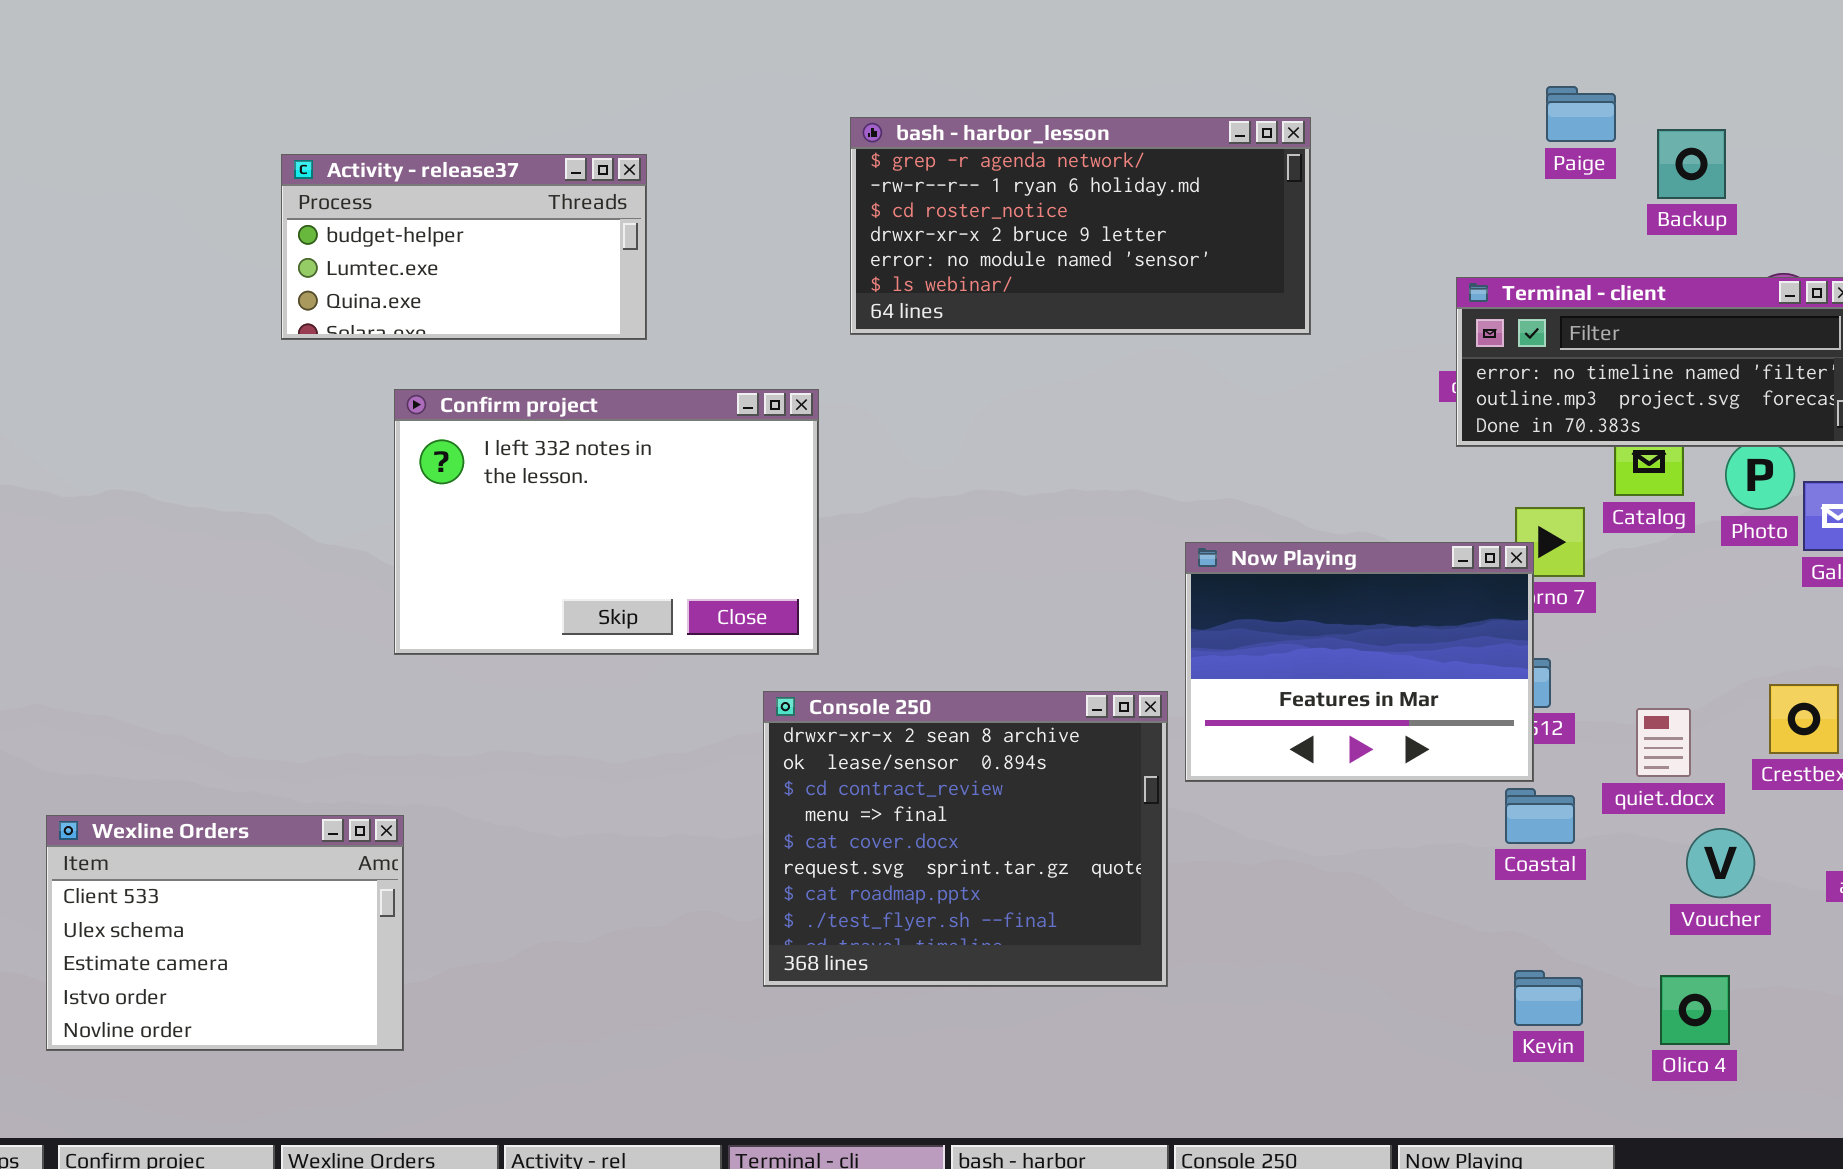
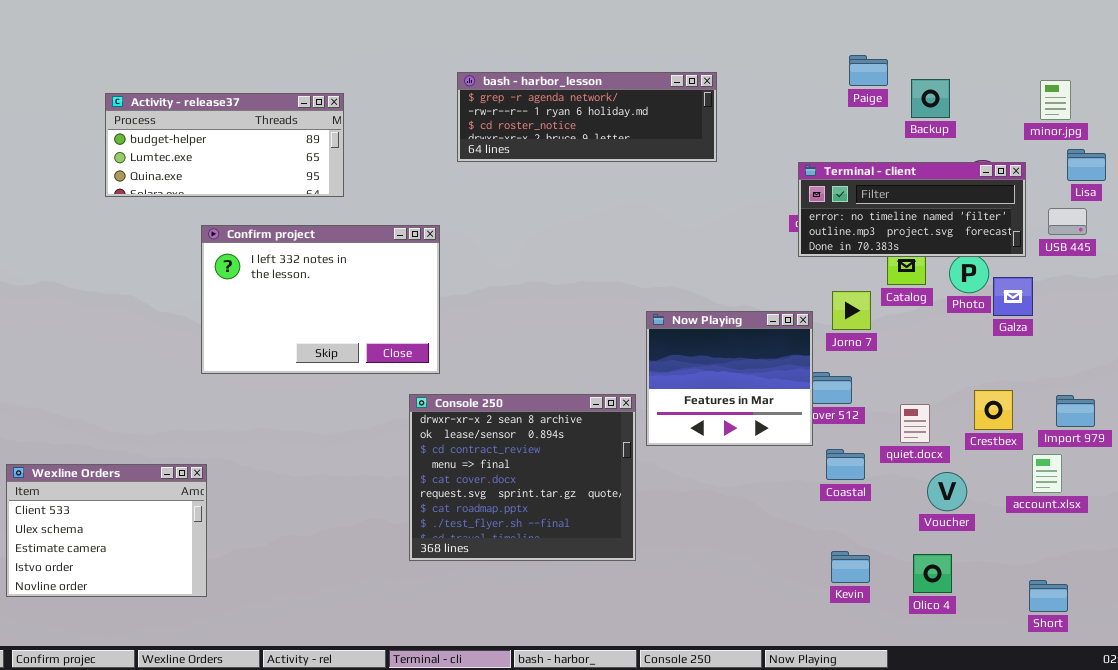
bash - harbor_lesson: [850,117,1311,335] -> [457,72,717,162], resized
Activity - release37: [281,154,647,340] -> [105,93,344,197], resized
Now Playing: [1185,542,1534,782] -> [646,311,813,446], resized

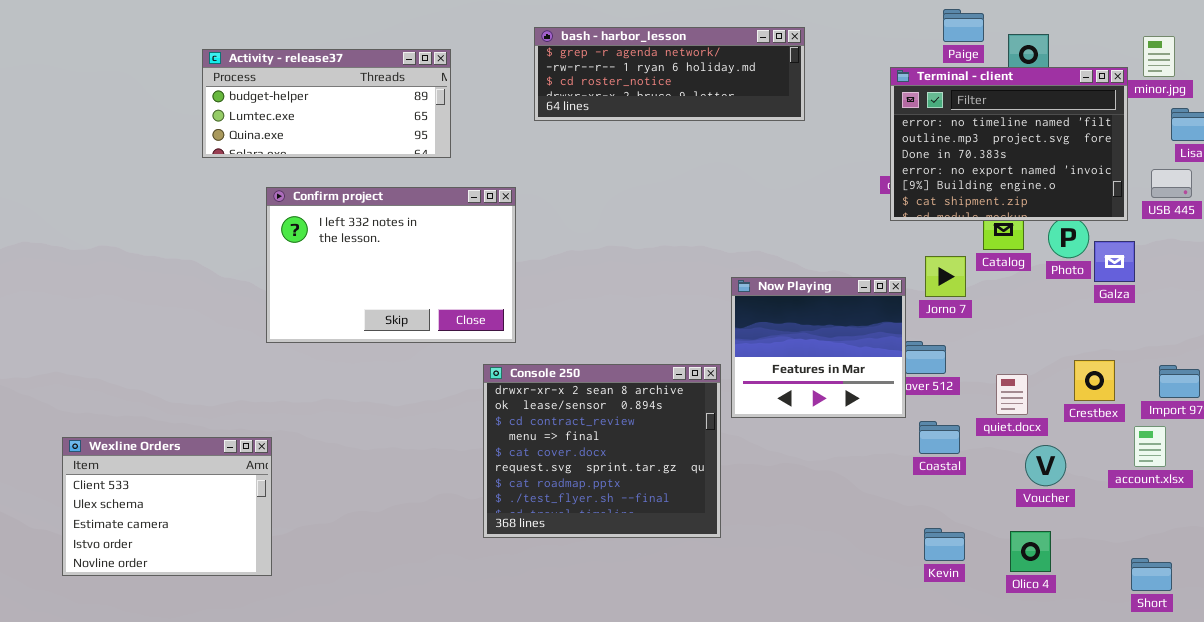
Activity - release37: [105,93,344,197] -> [202,49,451,158], moved
Terminal - client: [798,162,1026,257] -> [890,67,1128,221], resized

